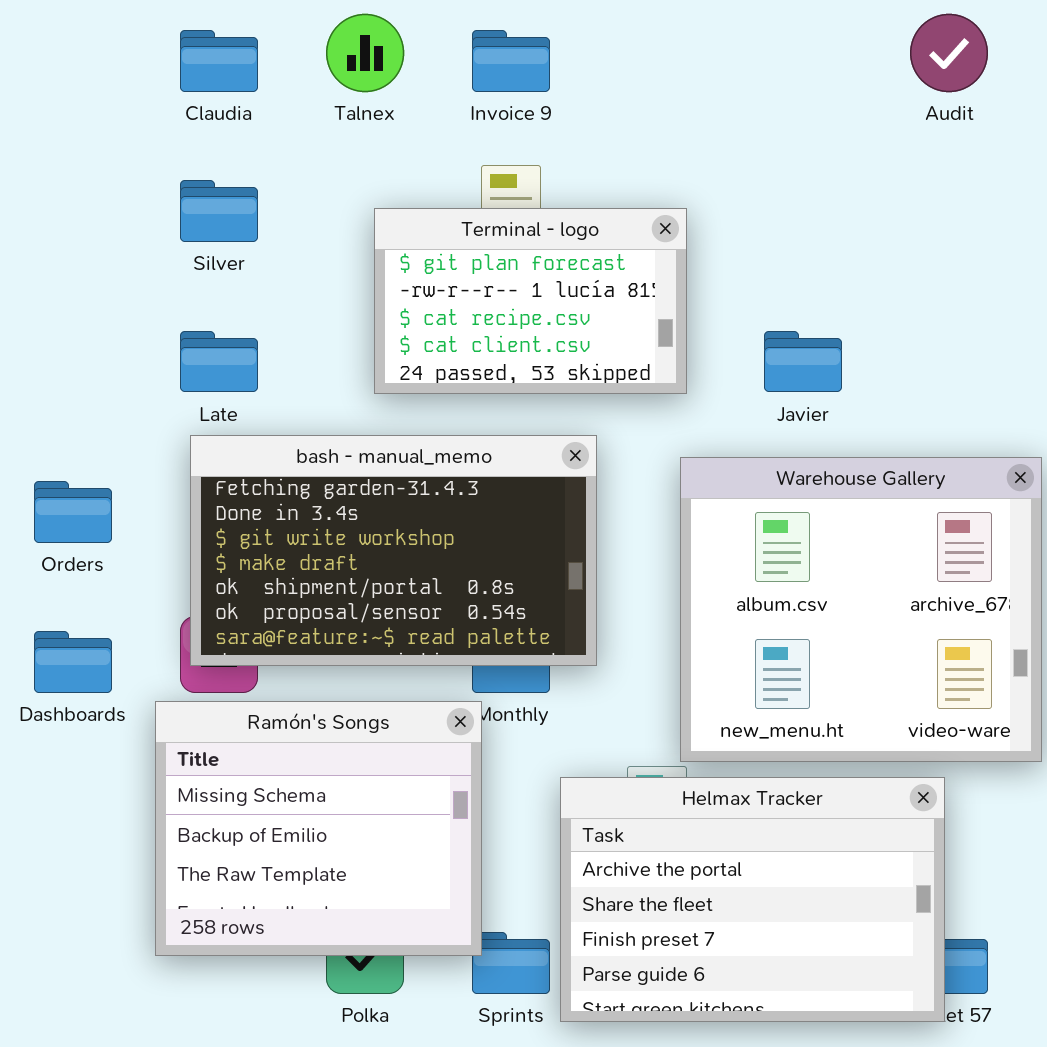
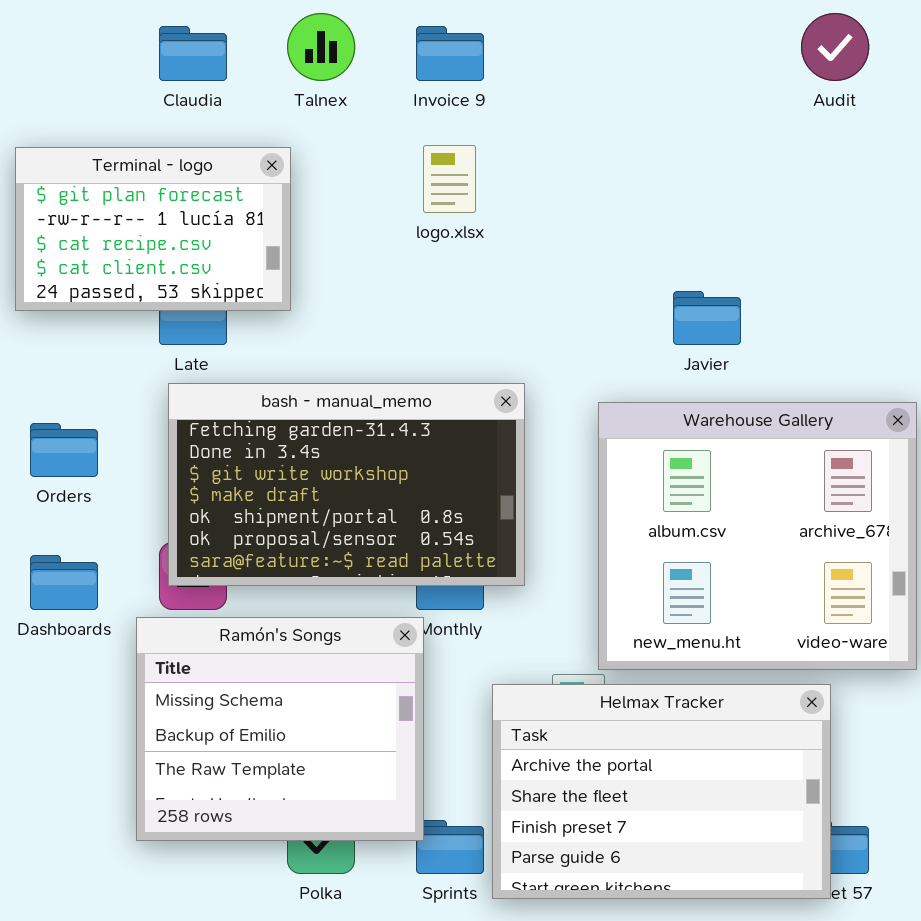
Terminal - logo: [374,208,687,394] -> [15,147,291,311], moved

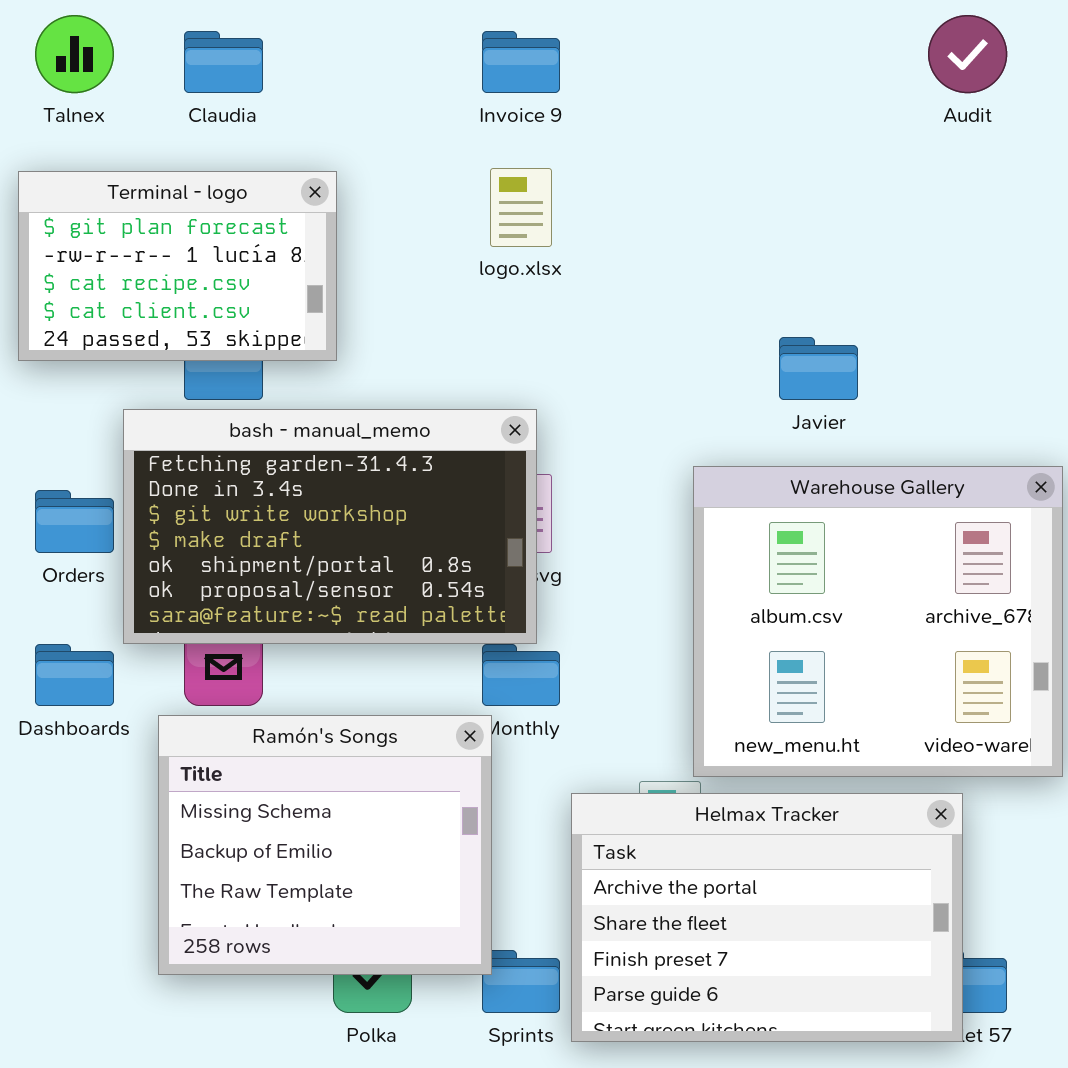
Talnex: [287,13,355,81] -> [35,15,114,93], moved
bash - manual_memo: [168,383,525,586] -> [123,409,537,644], moved

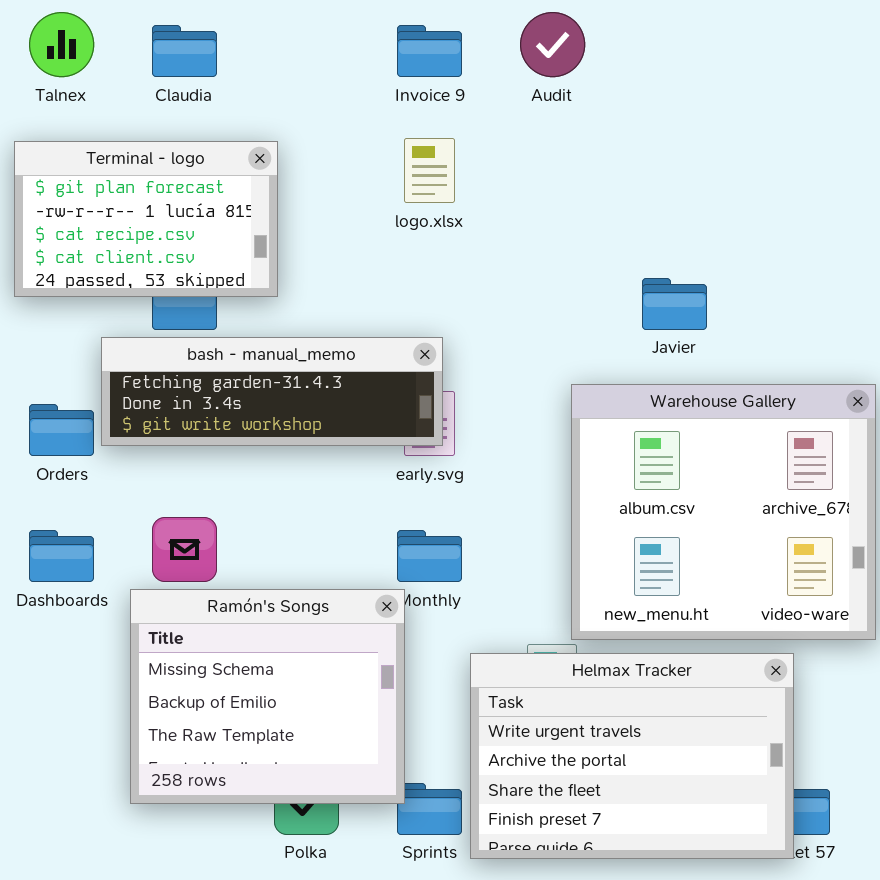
Audit: [928,15,1007,93] -> [520,12,585,77], moved
bash - manual_memo: [123,409,537,644] -> [101,337,443,446], resized
Helmax Tracker: [571,793,963,1042] -> [470,653,794,859], scrolled up 1 row

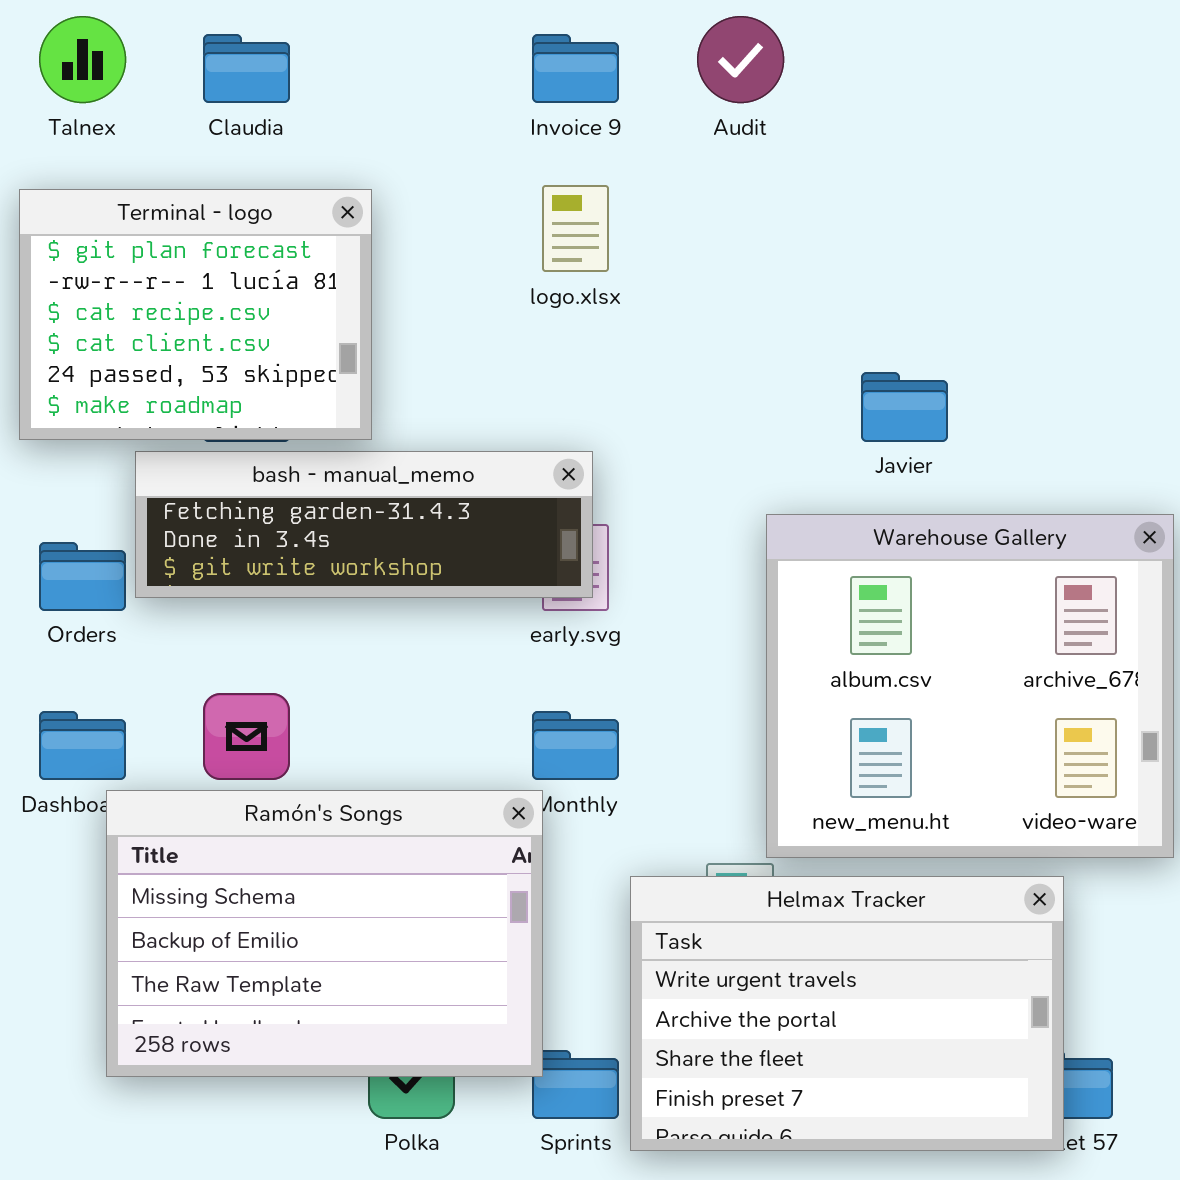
Terminal - logo: [14,141,278,297] -> [19,189,372,440], resized
Ramón's Songs: [130,589,405,804] -> [106,790,543,1077], resized

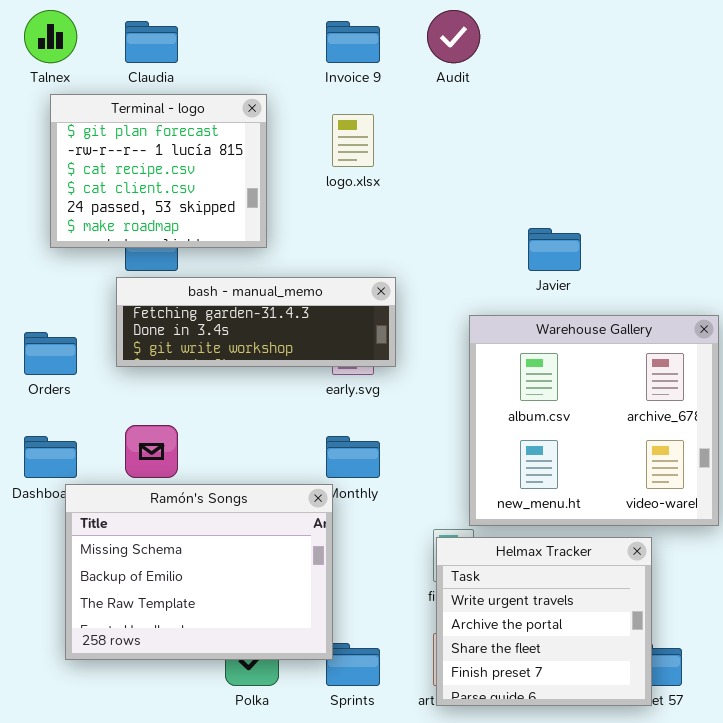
Terminal - logo: [19,189,372,440] -> [50,94,267,248], moved
bash - manual_memo: [135,451,593,598] -> [116,277,396,367], moved
Helmax Tracker: [630,876,1064,1151] -> [436,537,652,706], resized

